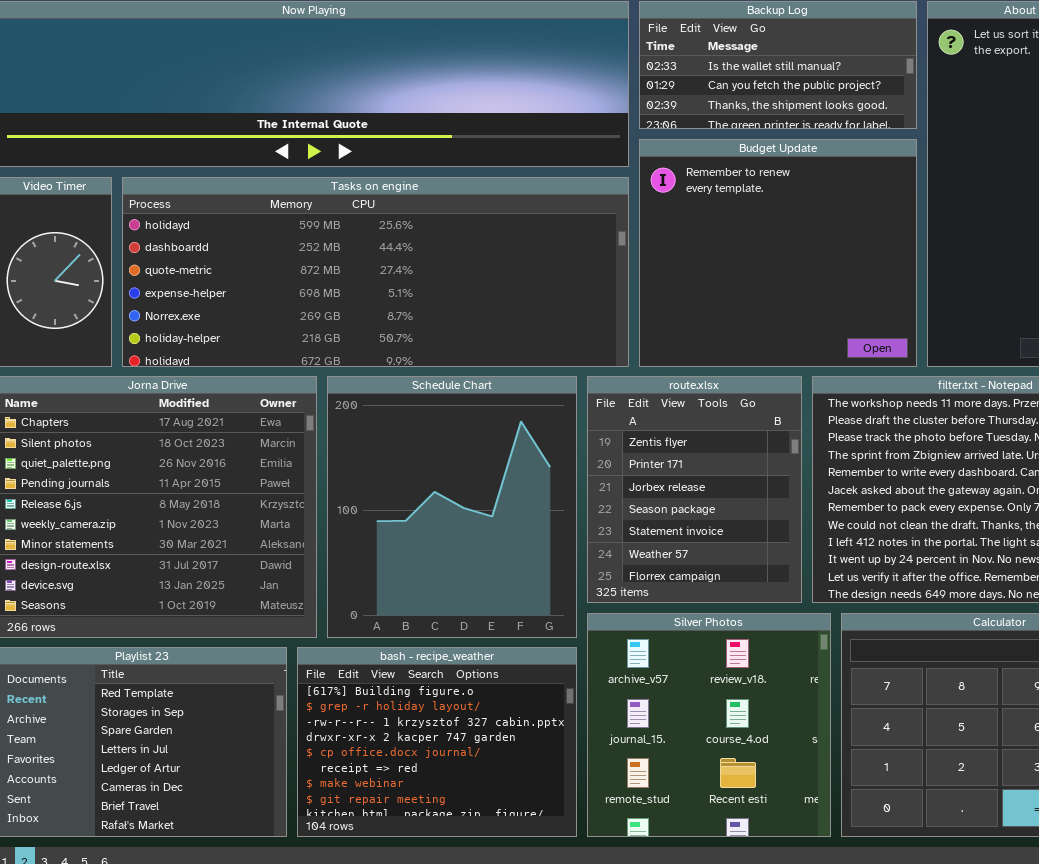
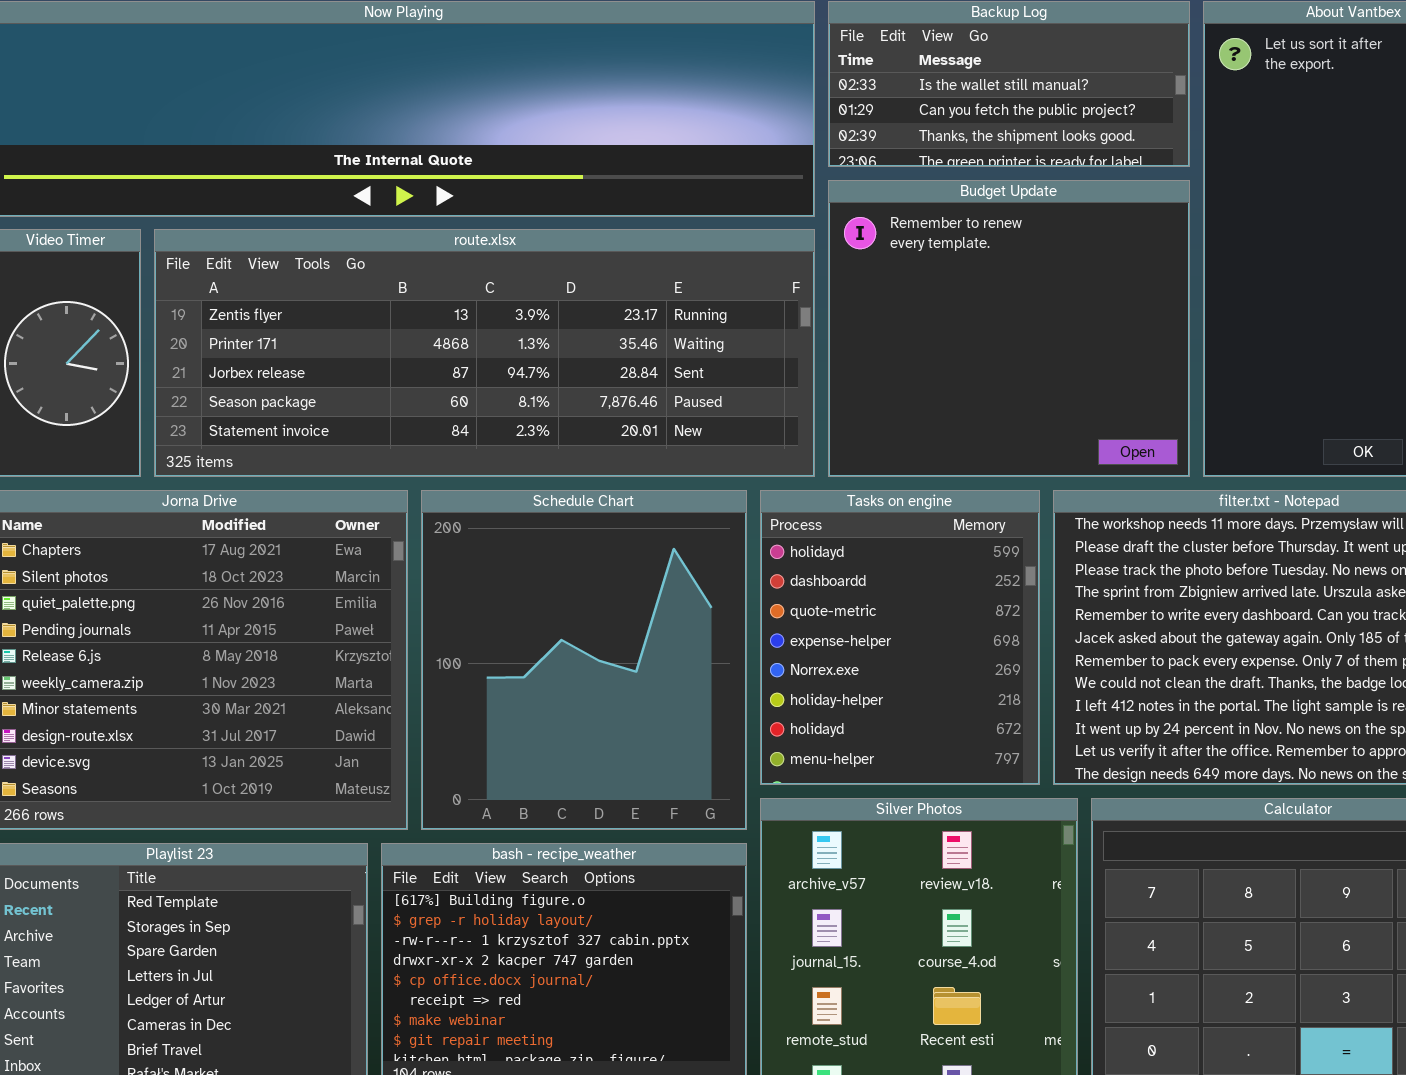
Tasks on engine: [122,177,629,367] -> [760,490,1040,785], moved, resized
route.xlsx: [587,376,802,603] -> [154,229,815,477], moved, resized

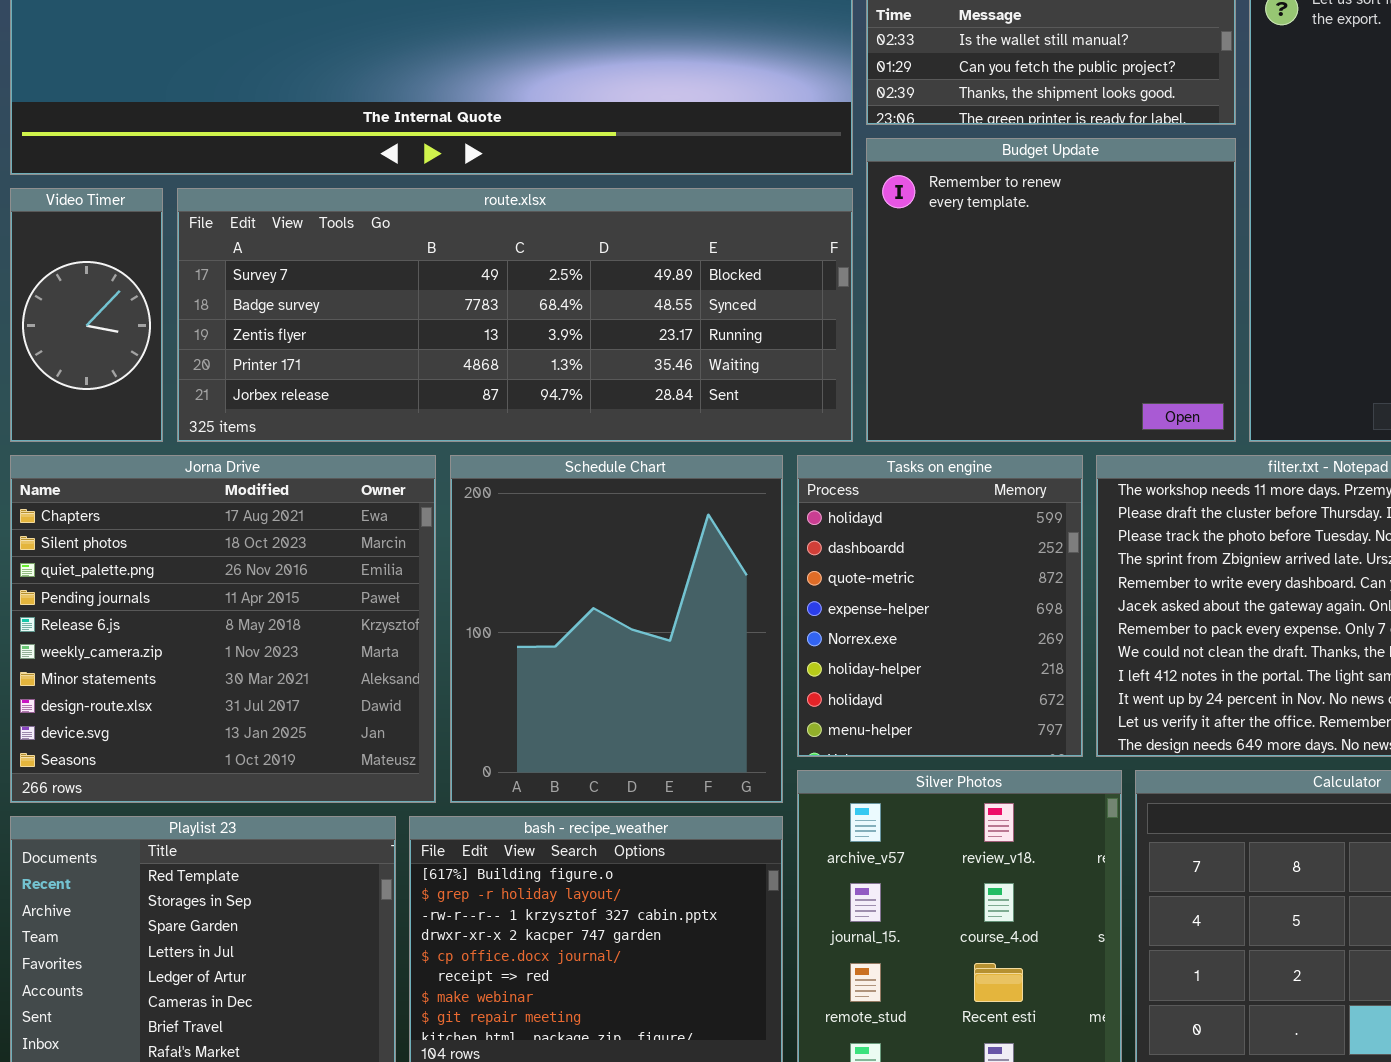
route.xlsx: [154,229,815,477] -> [177,188,853,442], scrolled up 2 rows

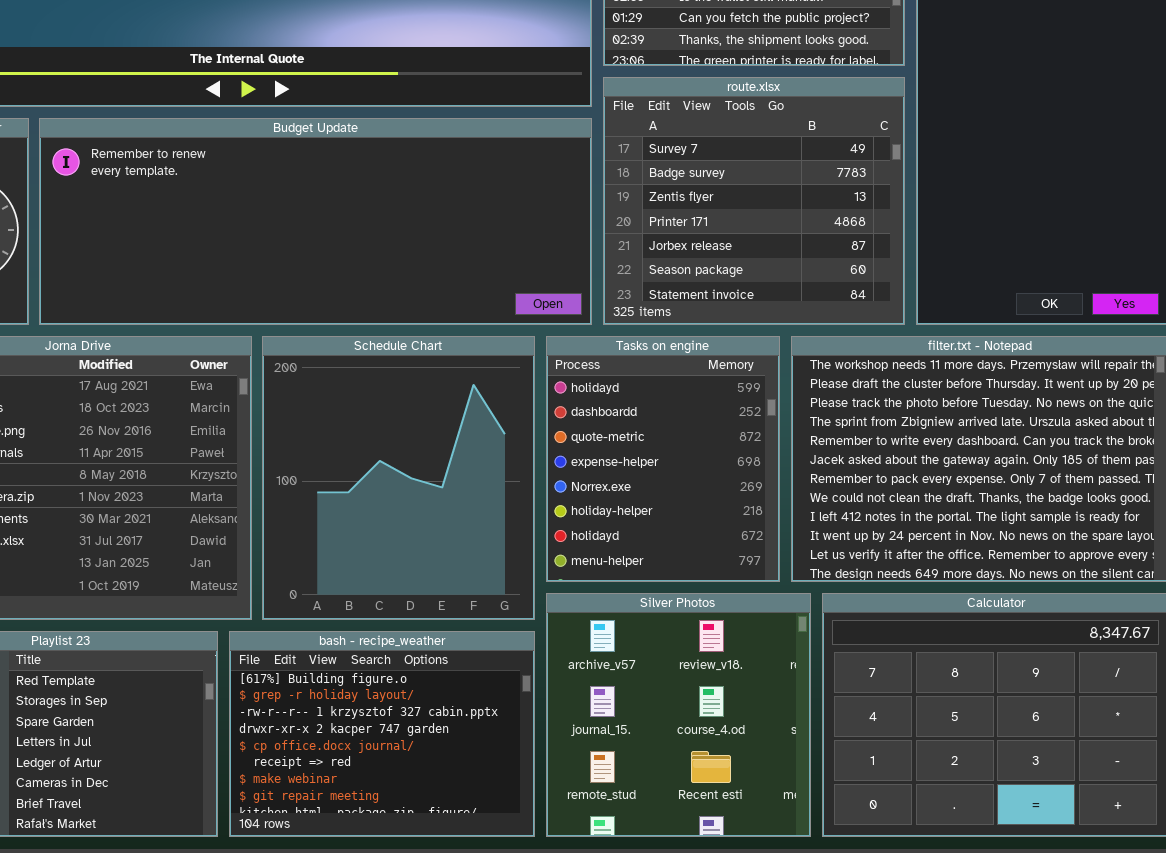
Budget Update: [866,138,1236,442] -> [39,118,592,325], moved, resized
route.xlsx: [177,188,853,442] -> [603,77,905,325], moved, resized

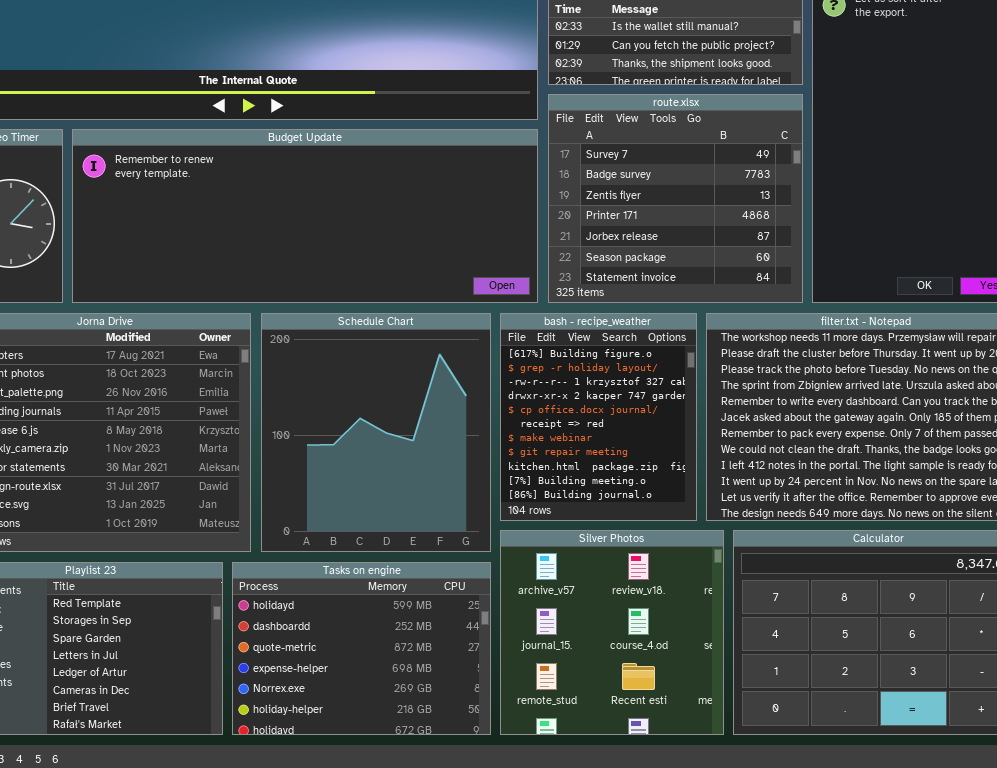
Tasks on engine: [546,336,780,582] -> [232,562,491,735], moved, resized
bash - recipe_weather: [229,631,535,837] -> [500,313,697,521], moved, resized

